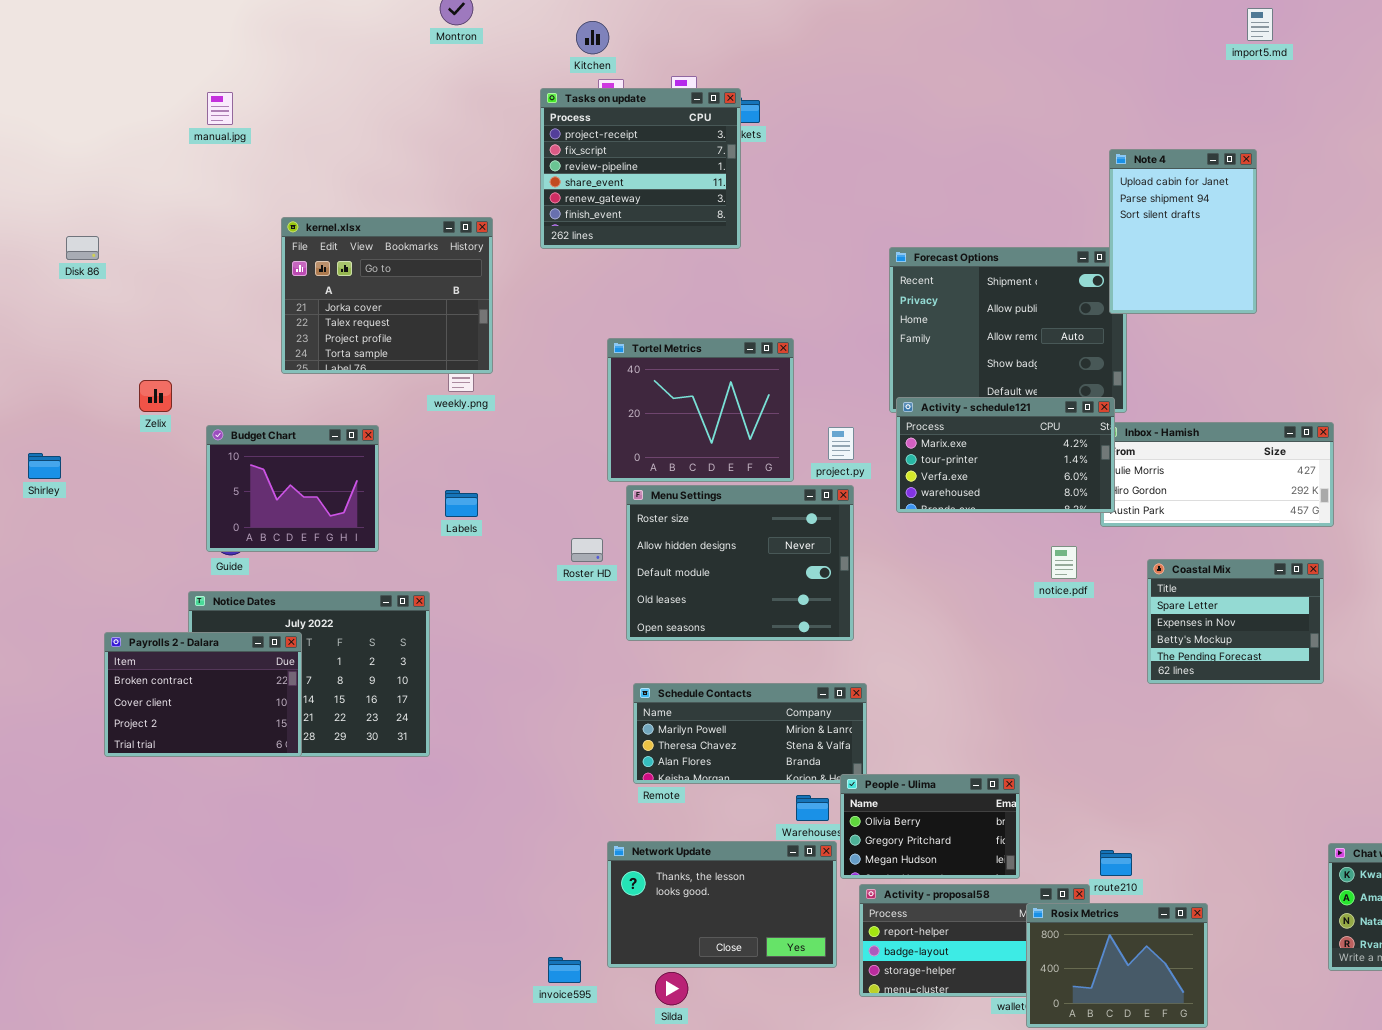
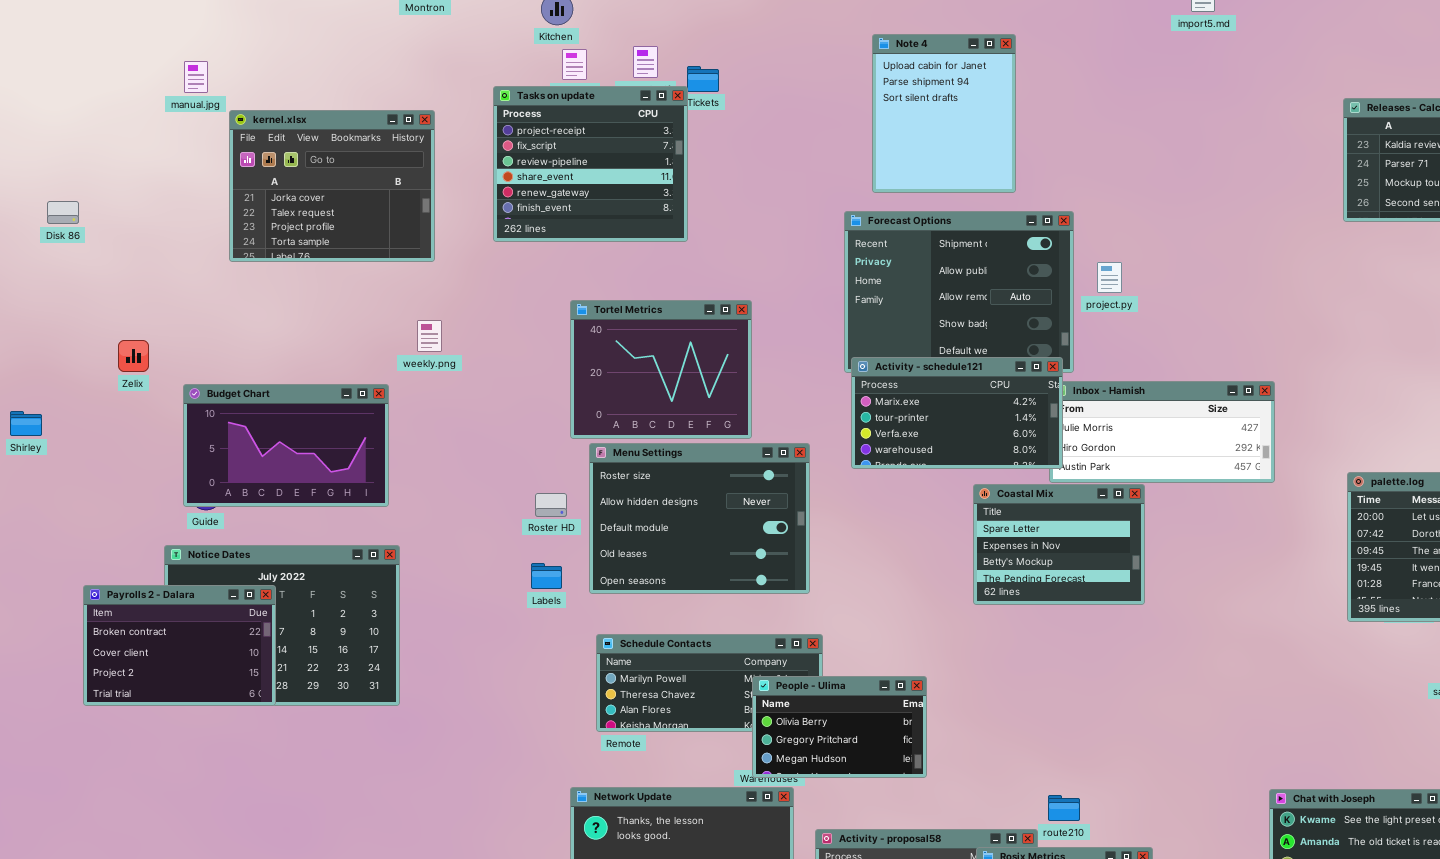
Tasks on update: [540,88,741,249] -> [493,86,688,242], moved
Note 4: [1109,149,1257,314] -> [872,34,1016,193], moved
kernel.xlsx: [281,217,493,374] -> [229,110,435,262], moved
Budget Chart: [206,425,379,552] -> [183,384,389,507], resized
project.py: [828,427,854,460] -> [1097,262,1122,293], moved
Labels: [445,490,478,517] -> [531,563,562,589], moved
Coastal Mix: [1147,559,1324,684] -> [973,484,1145,605], moved
People - Ulima: [840,774,1020,879] -> [752,676,927,778], moved

